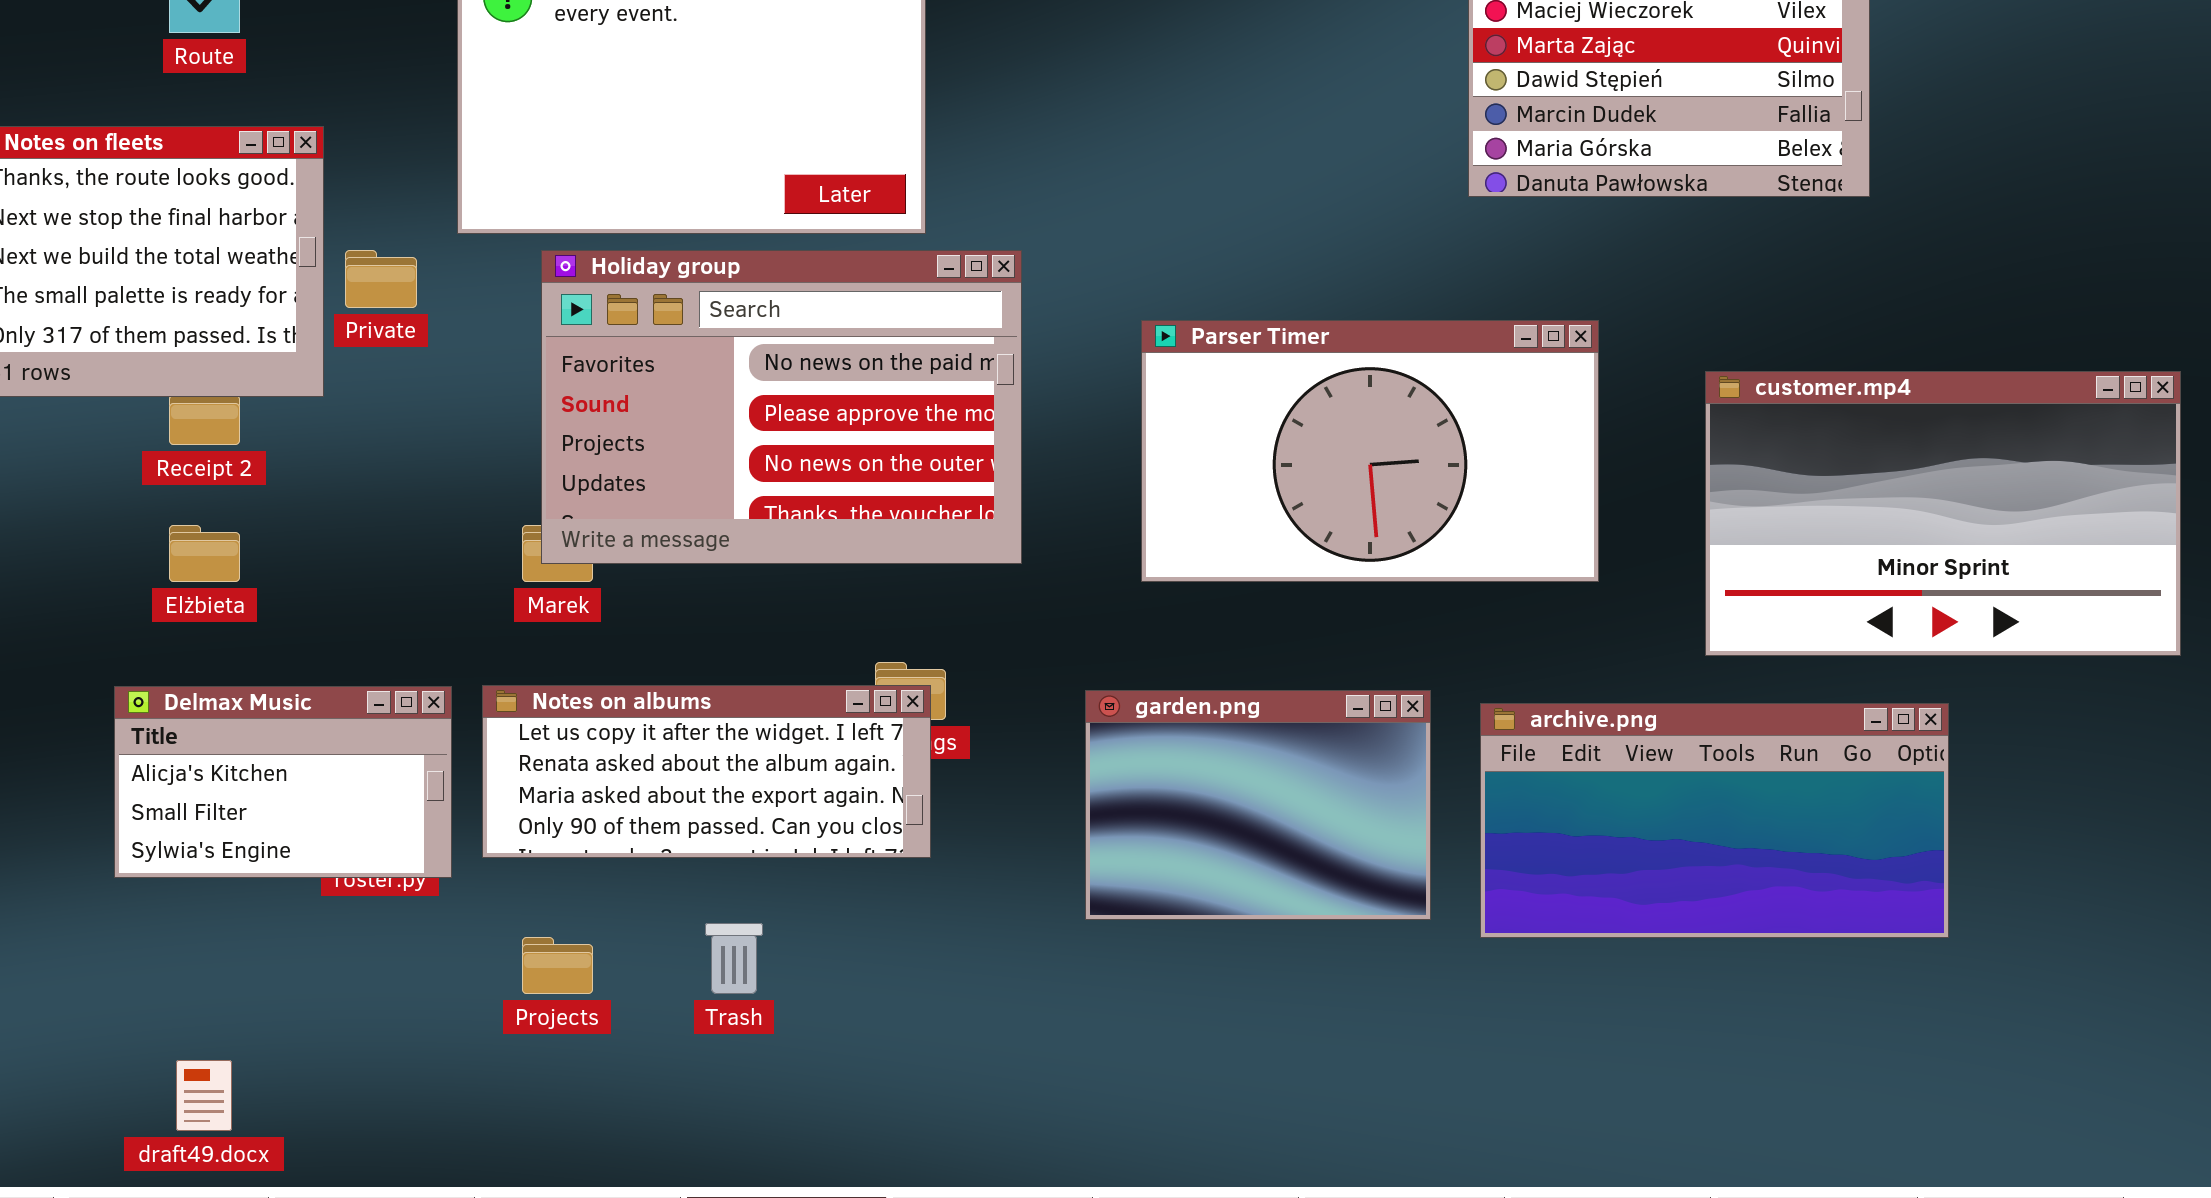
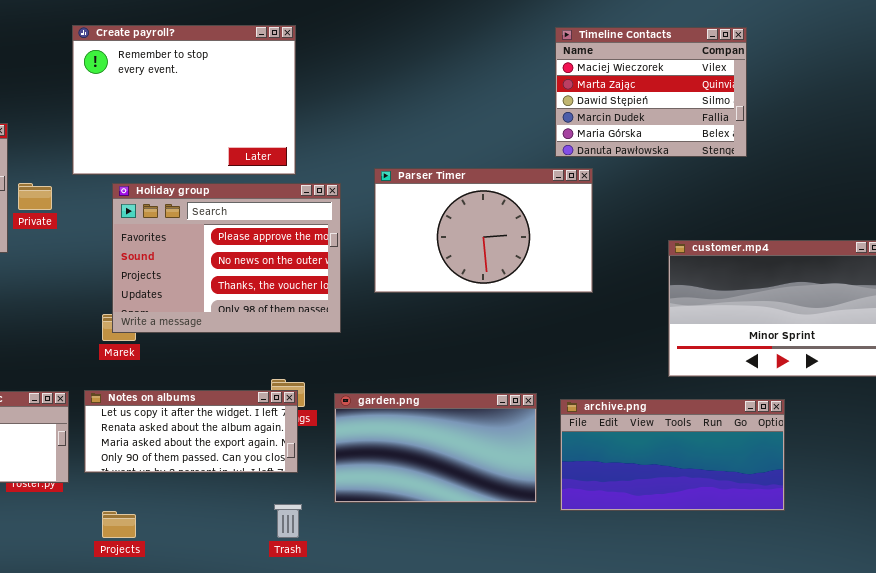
Holiday group: [541,250,1022,564] -> [112,183,341,333], scrolled down 1 row
Parser Timer: [1141,320,1599,582] -> [374,168,593,293], moved
garden.png: [1085,690,1431,920] -> [334,393,537,503], resized
Trash: [705,923,763,994] -> [274,504,302,538], moved

